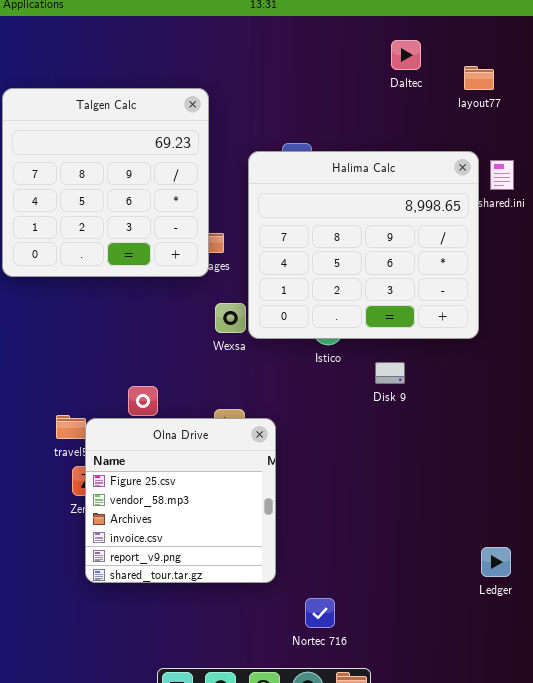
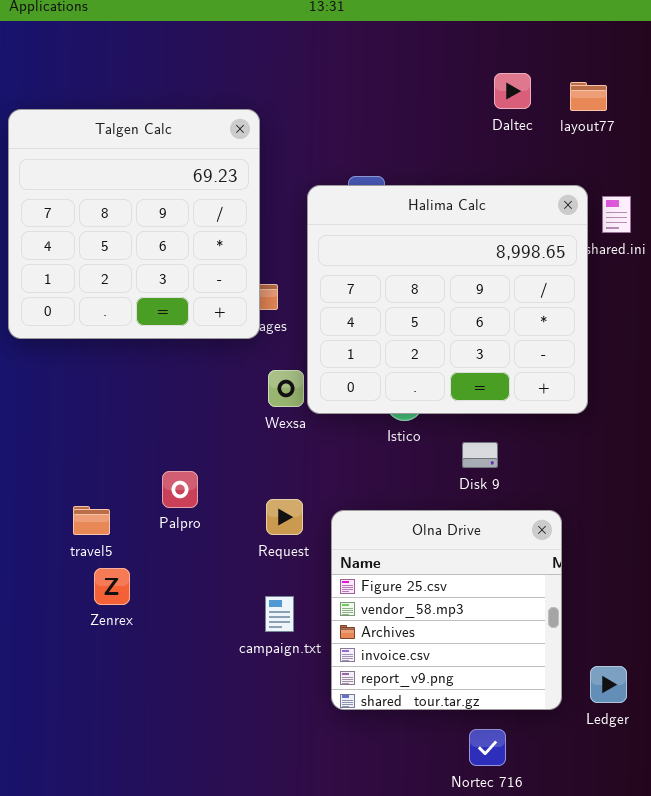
Daltec: [391,40,421,70] -> [494,73,531,109], moved
Olna Drive: [85,418,276,583] -> [331,510,562,710], moved
Nortec 716: [305,598,335,628] -> [469,729,506,766], moved

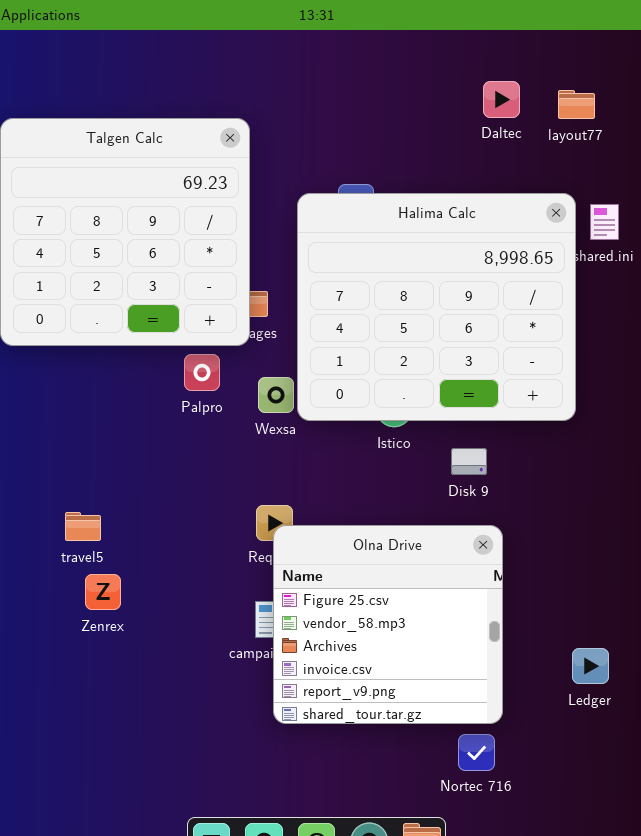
Palpro: [162,471,198,508] -> [184,354,220,391], moved
Olna Drive: [331,510,562,710] -> [273,525,503,724], moved
Ledger: [590,666,627,703] -> [572,648,609,684], moved

